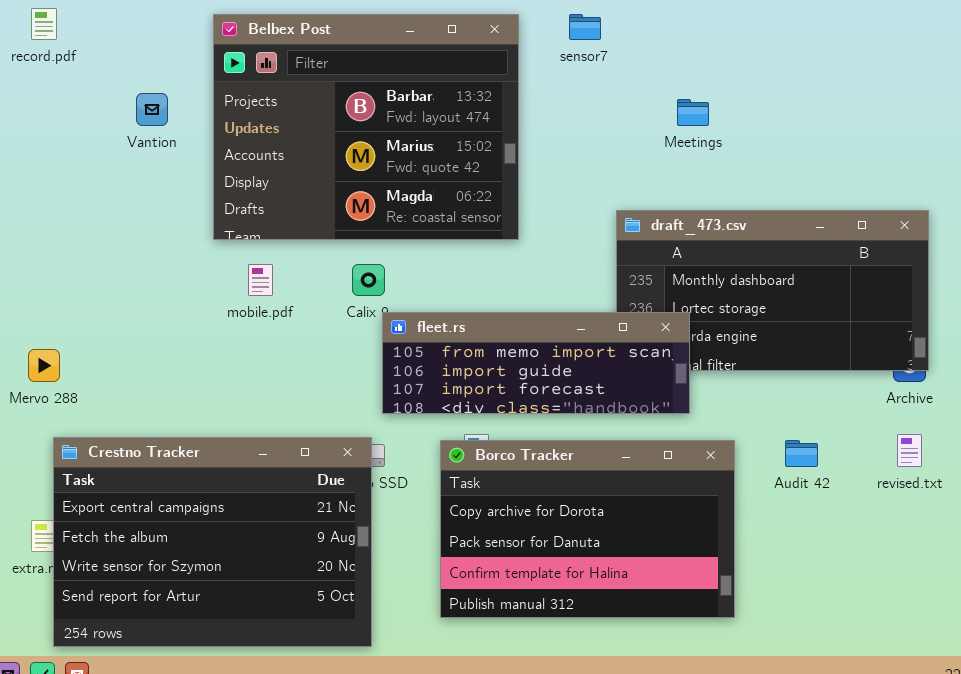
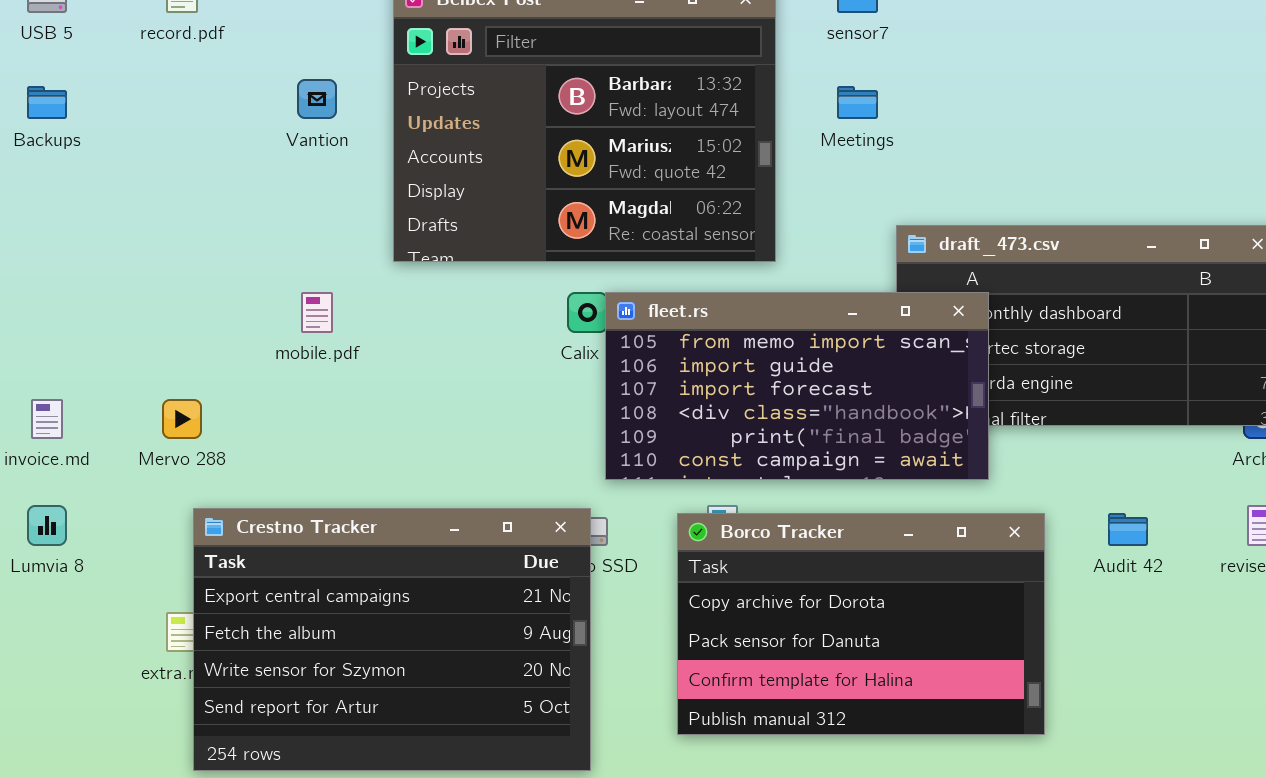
Meetings: [677,99,709,126] -> [837,86,878,119], moved
mobile.pdf: [248,264,273,296] -> [301,292,333,333], moved
fleet.rs: [382,312,690,414] -> [605,292,989,480], resized

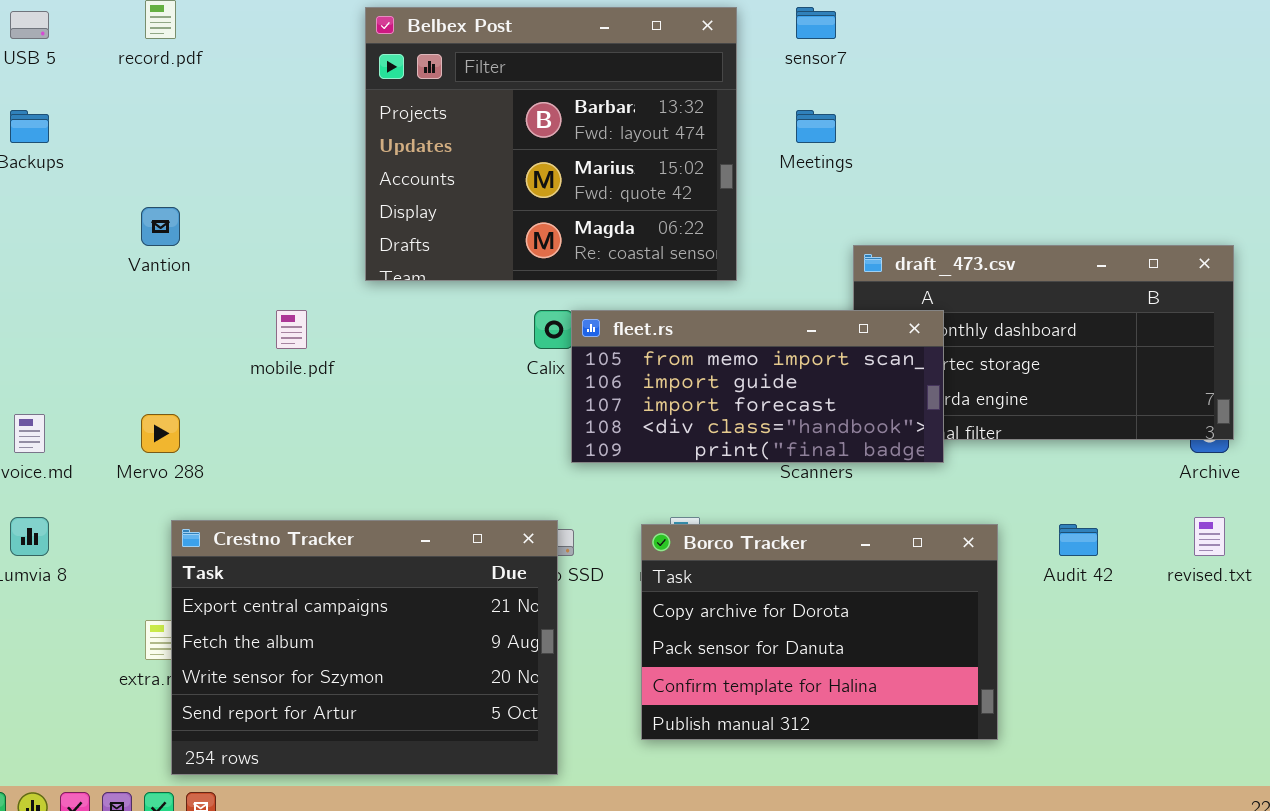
Vantion: [297,79,337,119] -> [141,207,180,246], moved
fleet.rs: [605,292,989,480] -> [571,310,944,463], resized

